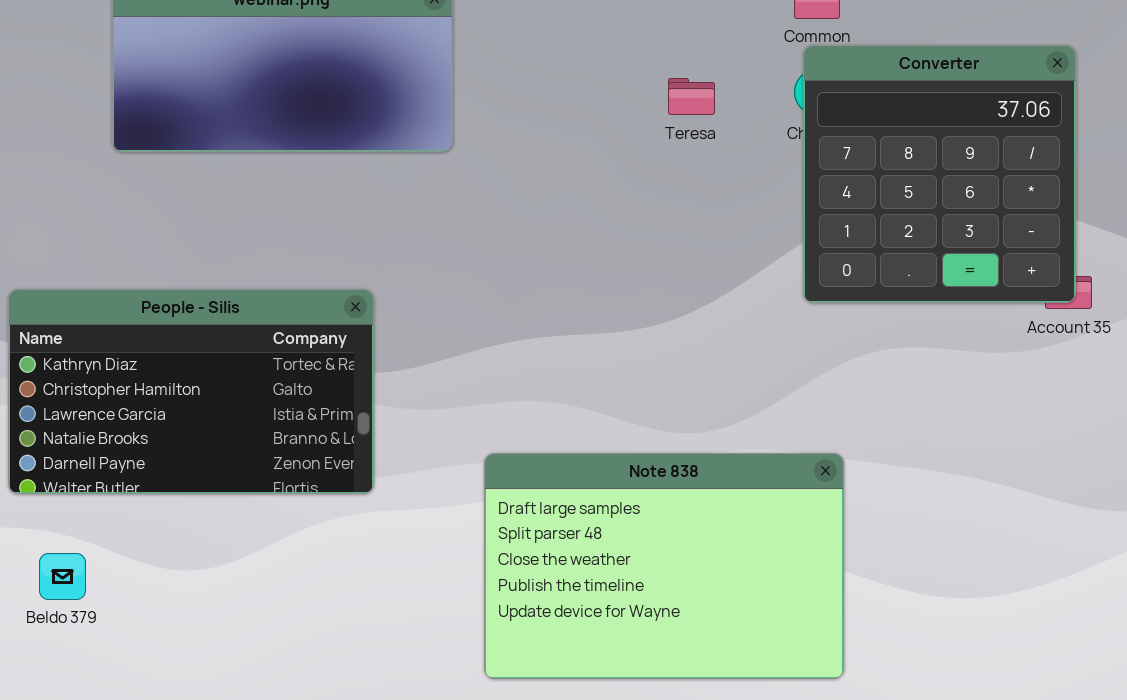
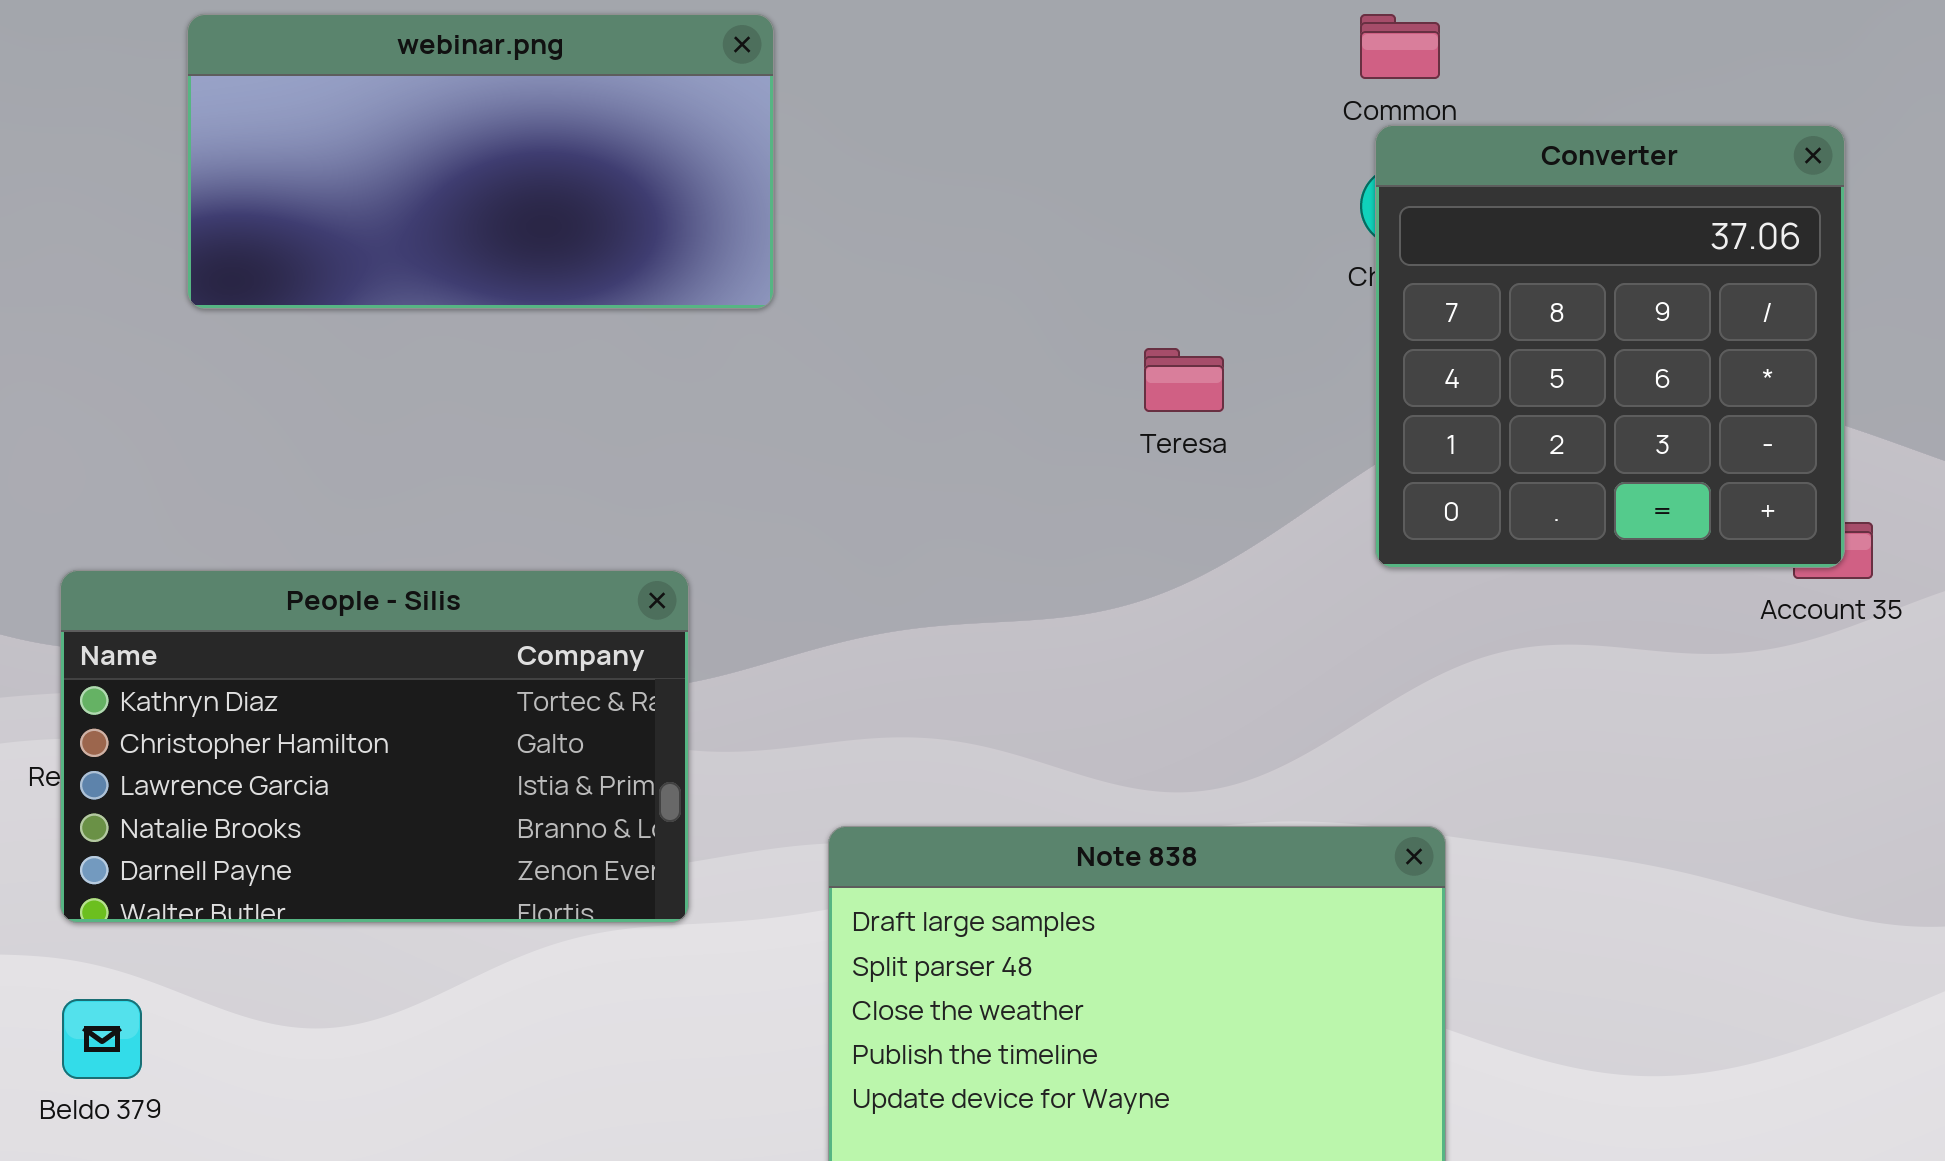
Teresa: [668,78,715,115] -> [1144,348,1224,412], moved
People - Silis: [8,289,374,494] -> [60,570,689,923], moved

